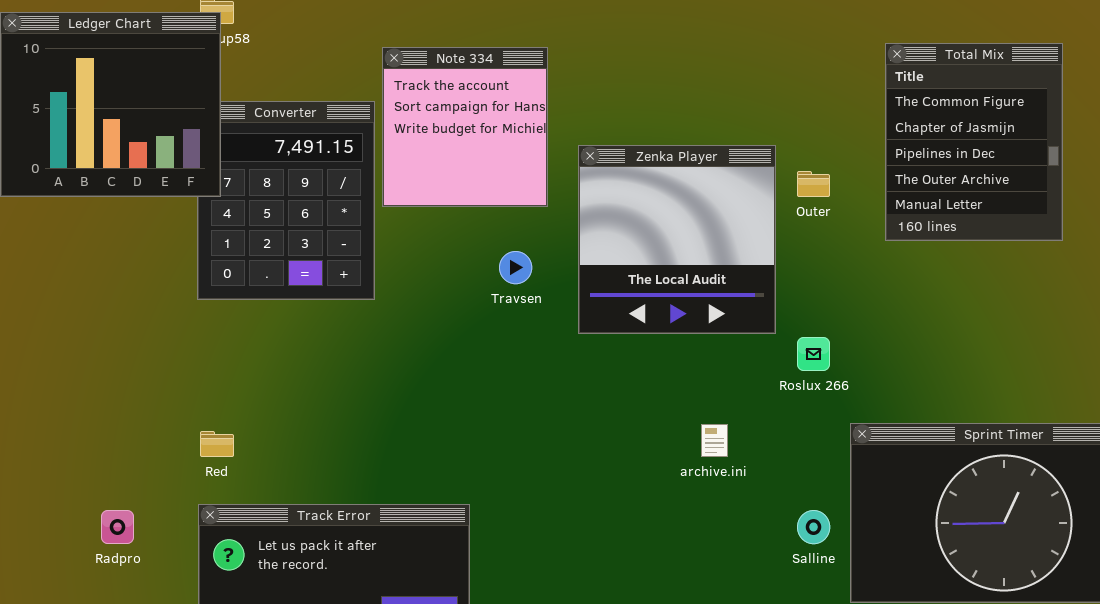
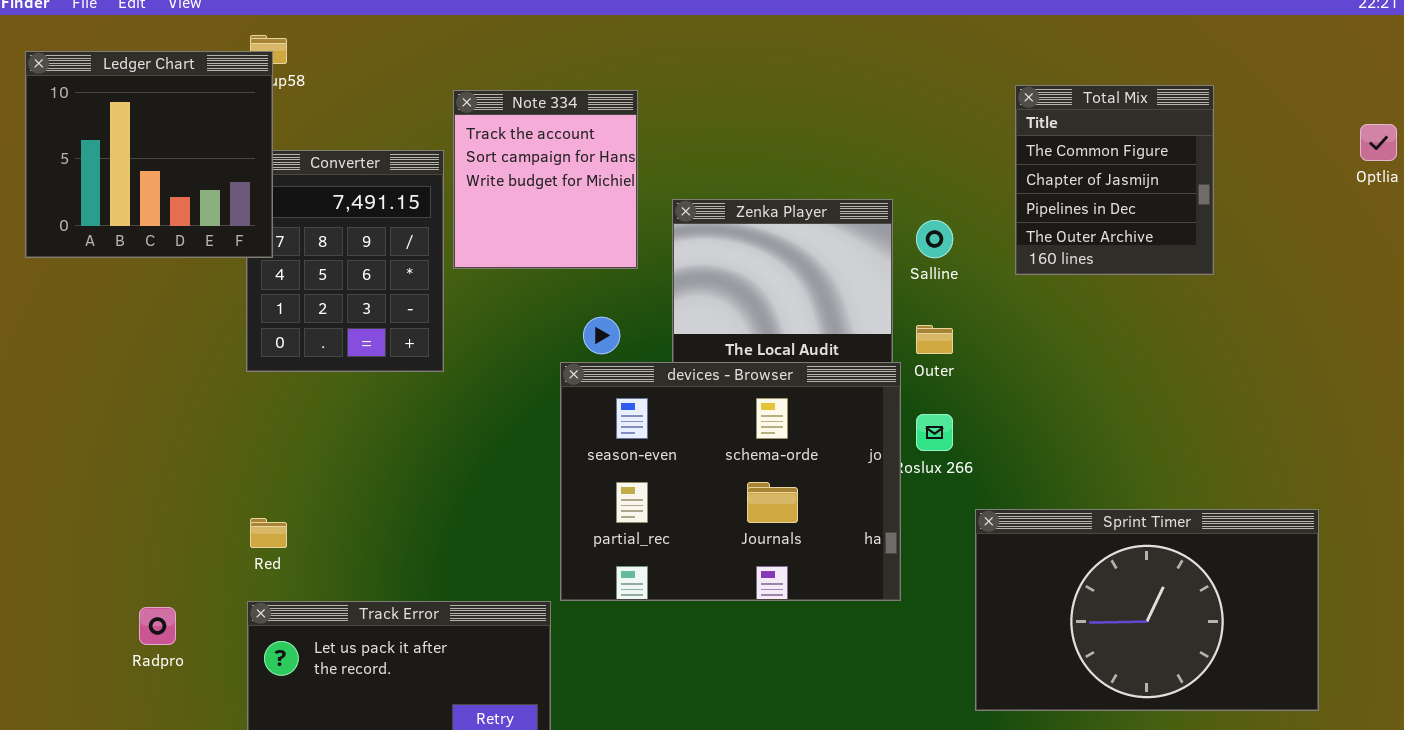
Total Mix: [885,43,1063,241] -> [1015,85,1214,275], resized
Outer: [797,171,830,197] -> [916,325,953,354], moved
devices - Browser: none -> [560,362,901,601], opened
Salline: [797,510,830,544] -> [916,220,953,258], moved

